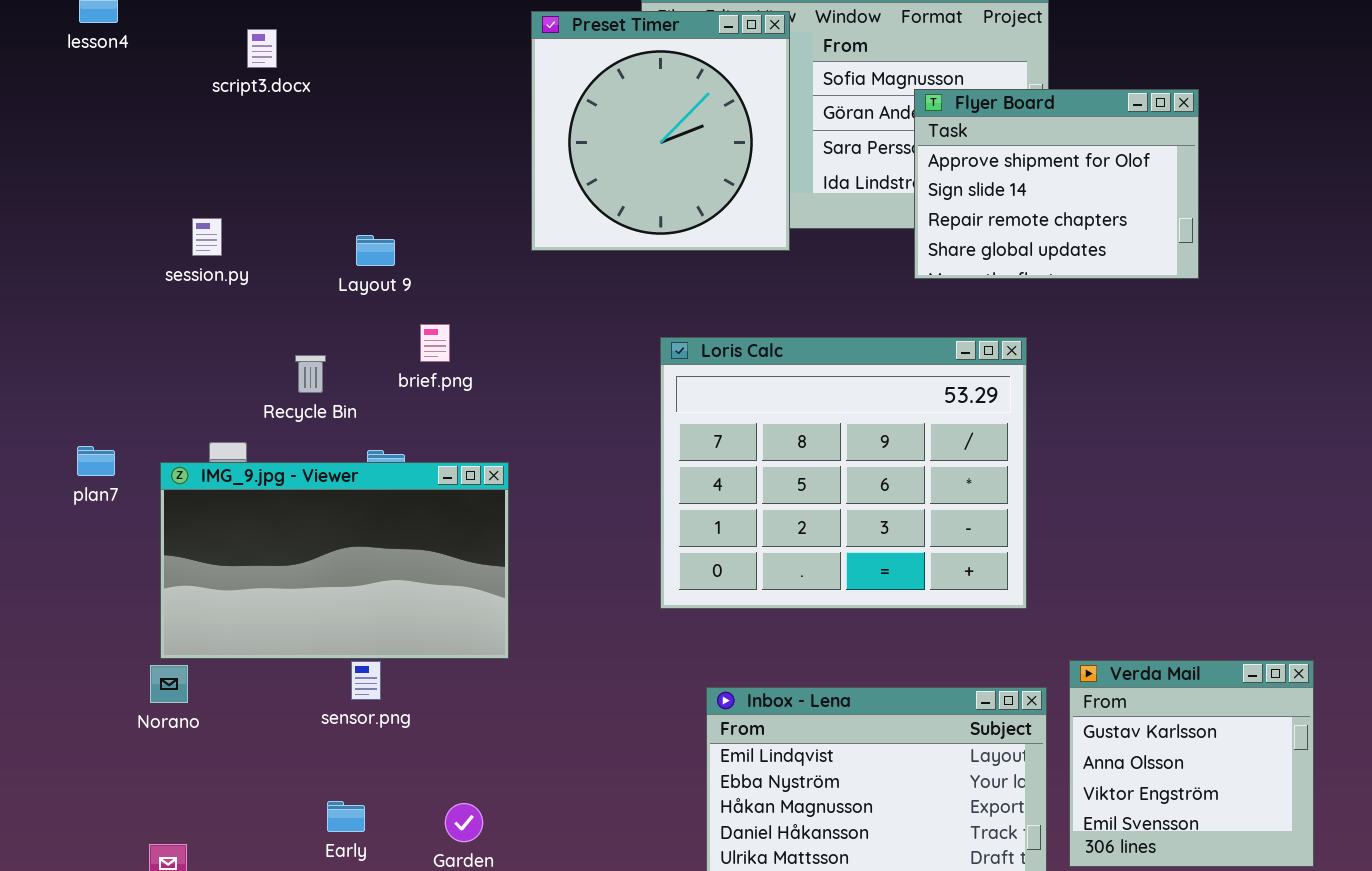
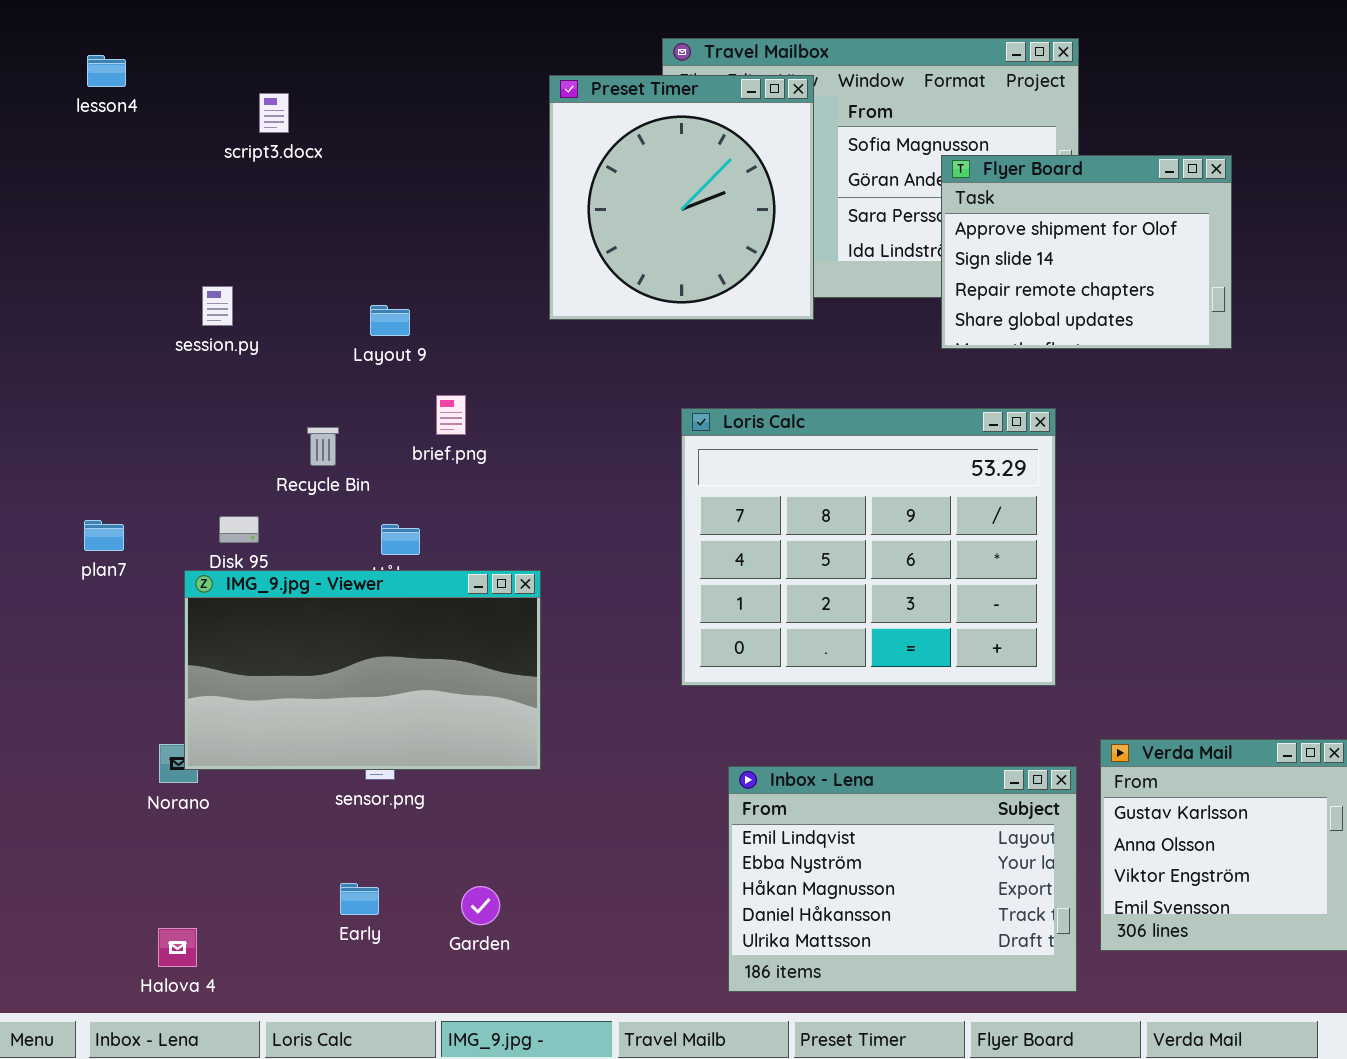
IMG_9.jpg - Viewer: [160,462,509,659] -> [184,570,541,770], moved

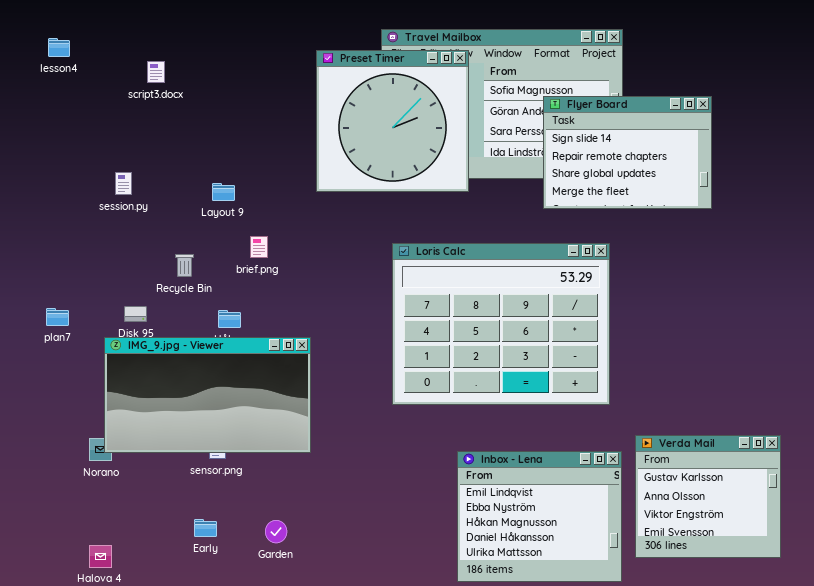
Flyer Board: [941,155,1232,349] -> [543,96,712,209], scrolled down 1 row
Inbox - Lena: [728,766,1077,992] -> [457,451,622,582], resized

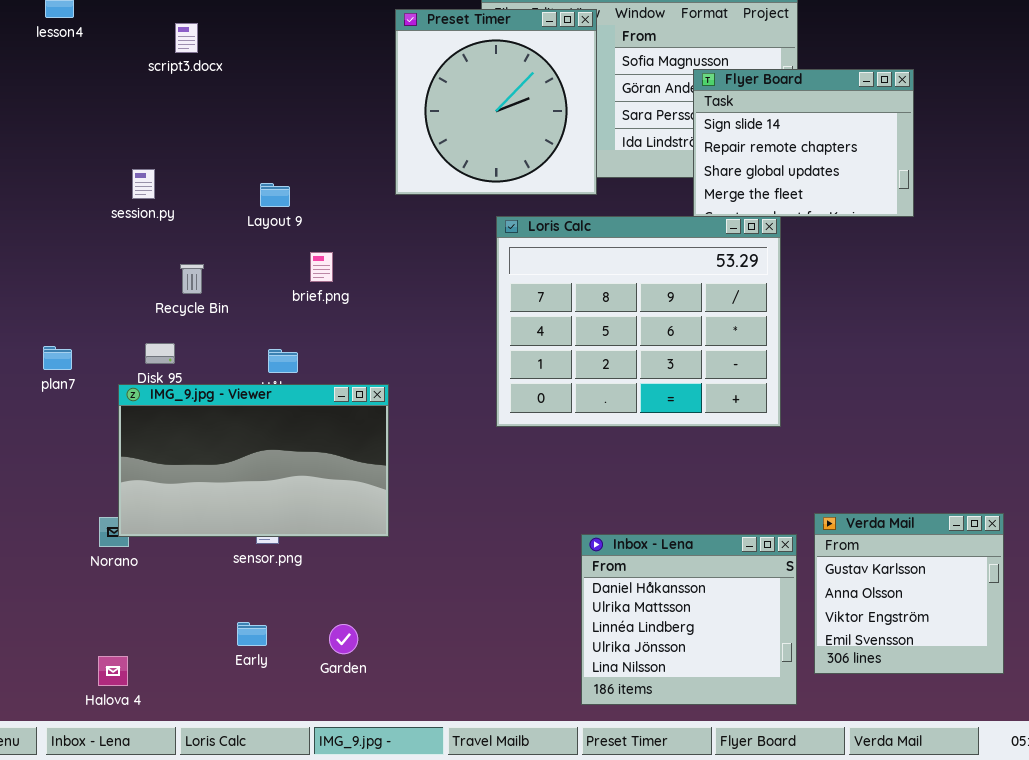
Loris Calc: [392,243,610,405] -> [496,216,781,427], moved
Recycle Bin: [175,254,194,277] -> [180,264,204,294], moved
Inbox - Lena: [457,451,622,582] -> [581,534,797,705], scrolled down 3 rows

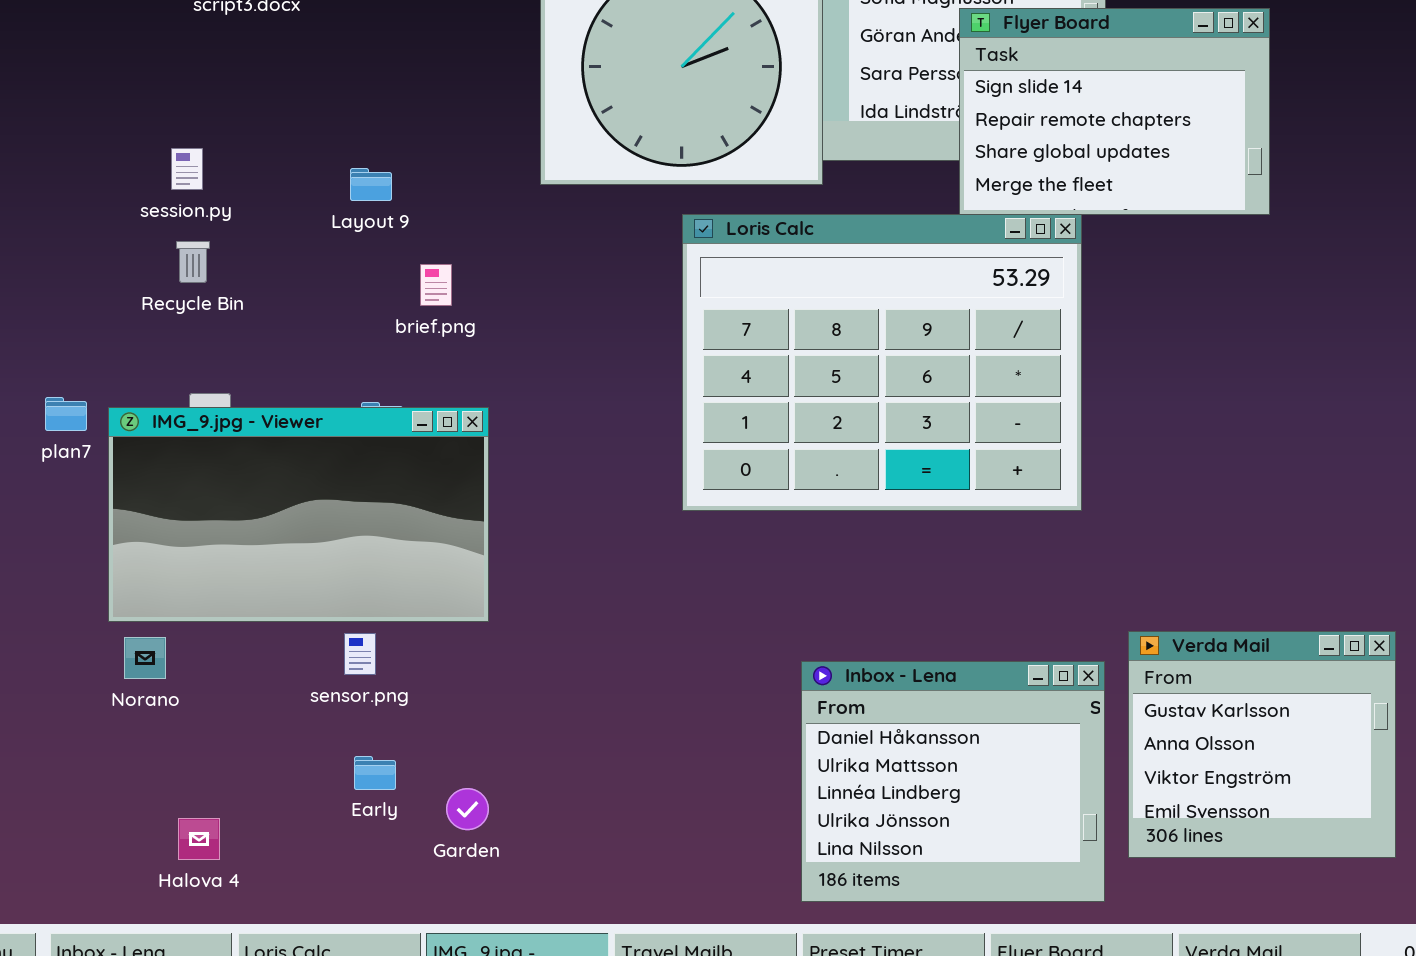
Recycle Bin: [180,264,204,294] -> [176,241,210,283], moved
IMG_9.jpg - Viewer: [118,384,389,537] -> [108,407,489,622], moved
Early: [237,622,267,646] -> [354,756,396,790], moved
Halova 4: [98,656,128,686] -> [178,818,220,860], moved

